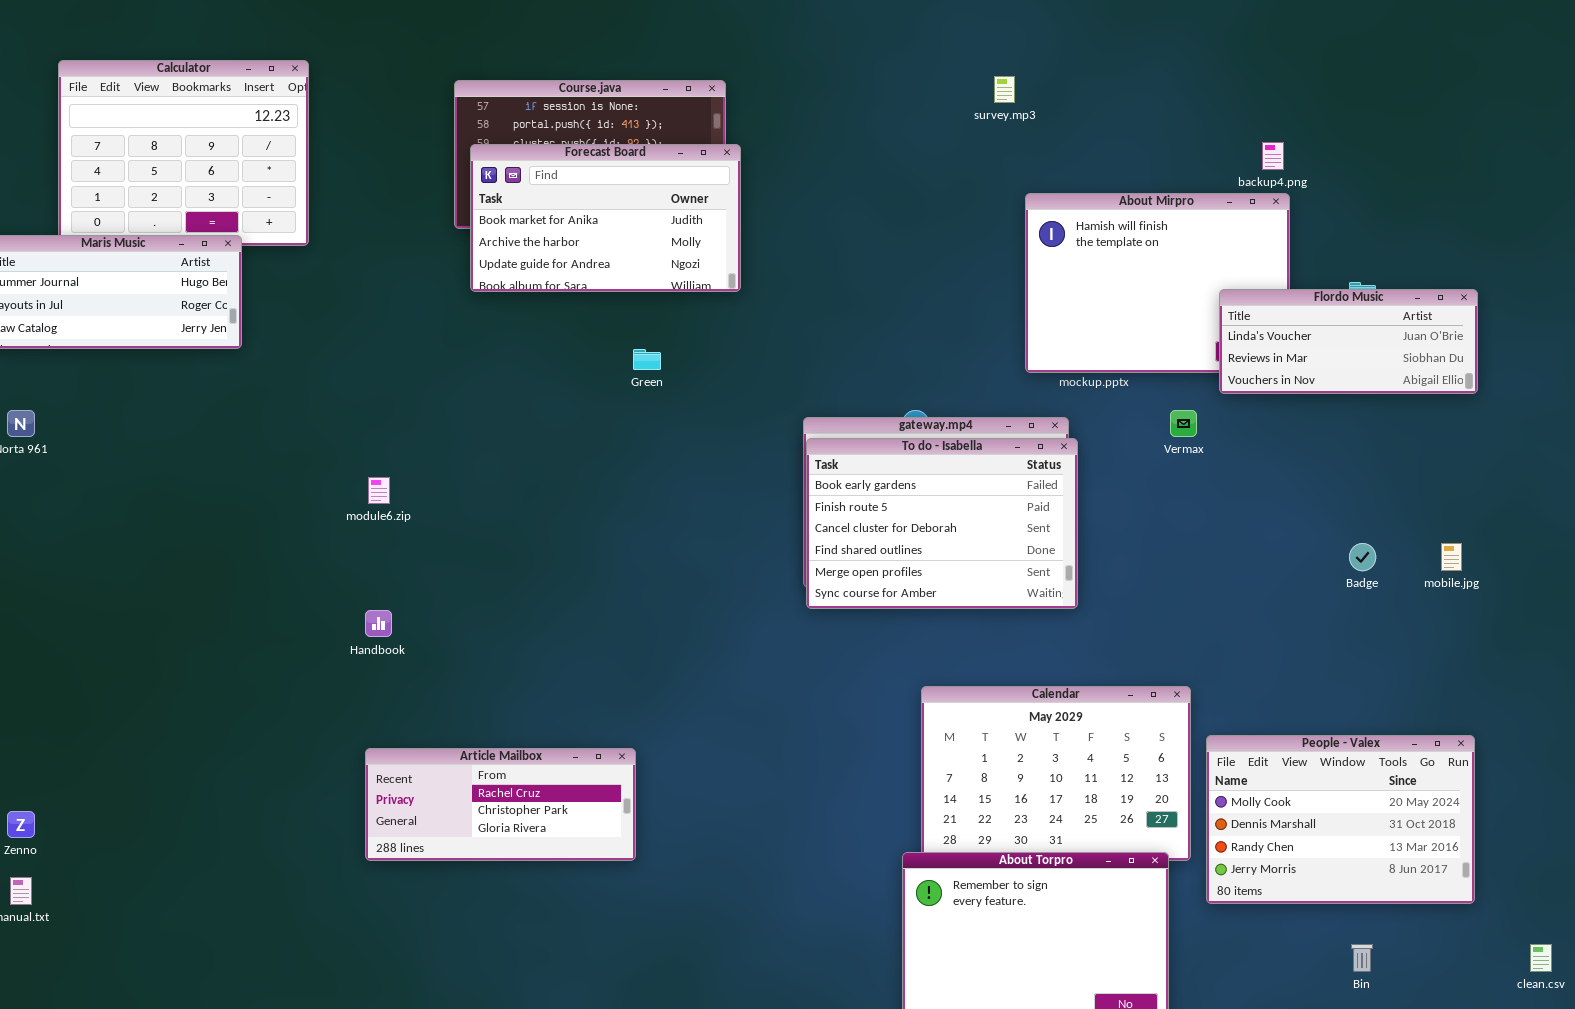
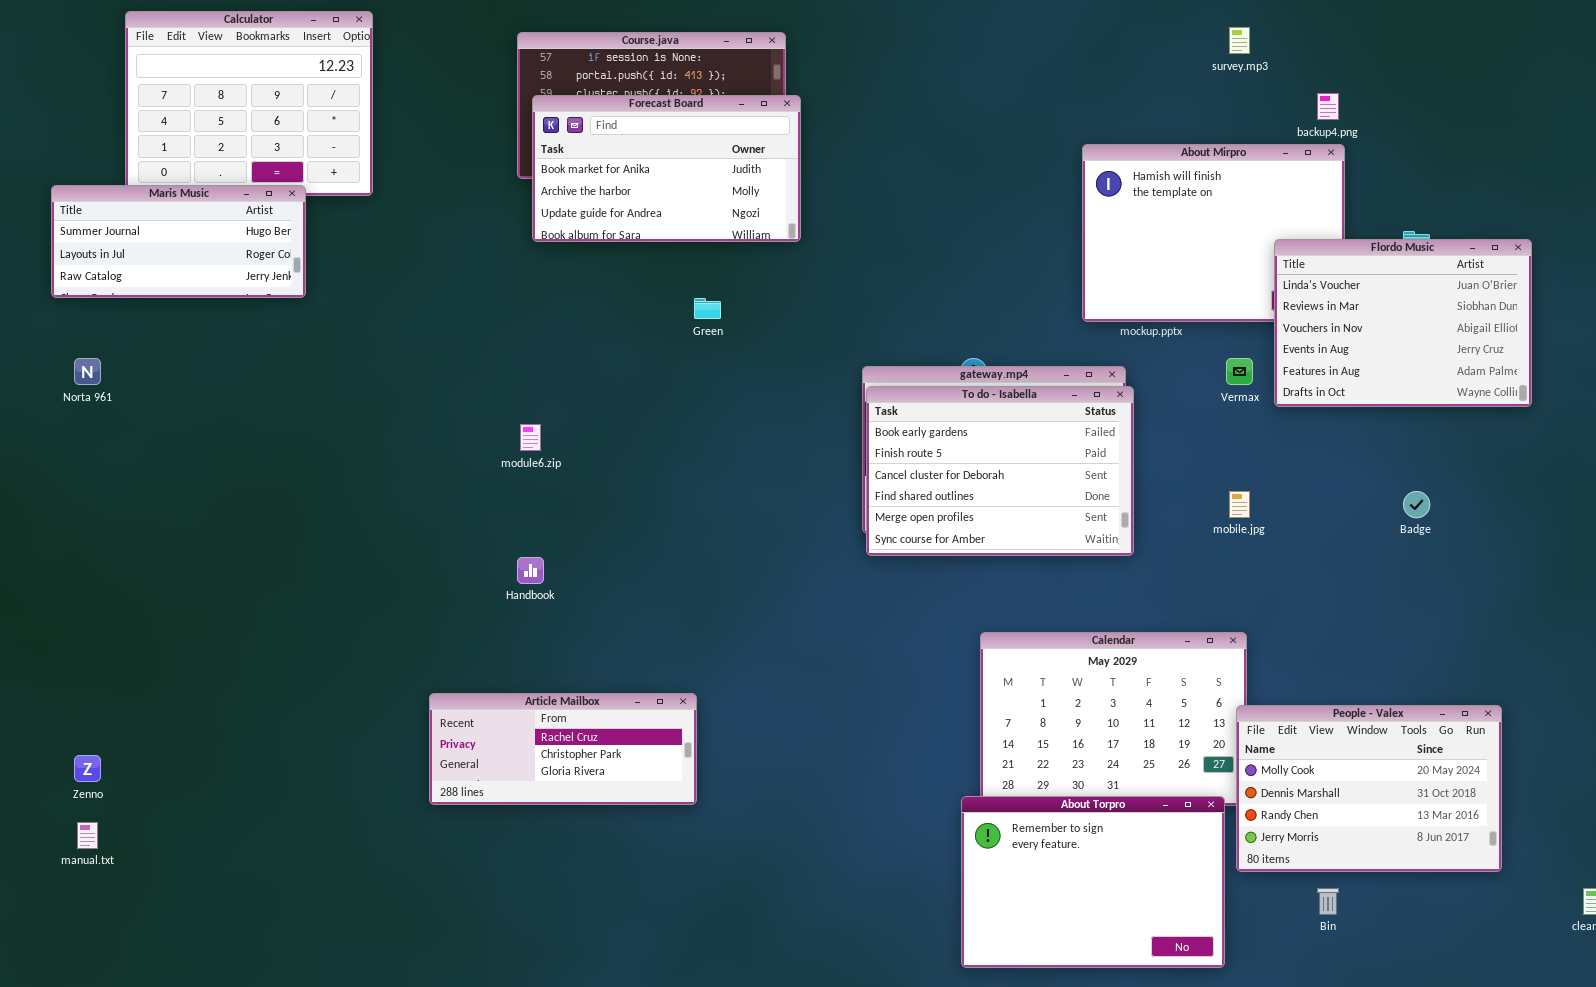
survey.mp3: [994,76,1015,103] -> [1229,27,1250,54], moved
Flordo Music: [1219,289,1478,394] -> [1274,239,1532,407], resized
module6.zip: [368,477,390,504] -> [520,424,541,451], moved
mobile.jpg: [1441,543,1462,571] -> [1229,491,1250,518], moved
Handbook: [365,610,392,637] -> [517,557,544,584], moved
People - Valex: [1206,735,1475,904] -> [1236,705,1502,872], moved
Bin: [1351,944,1373,972] -> [1317,888,1339,915], moved

